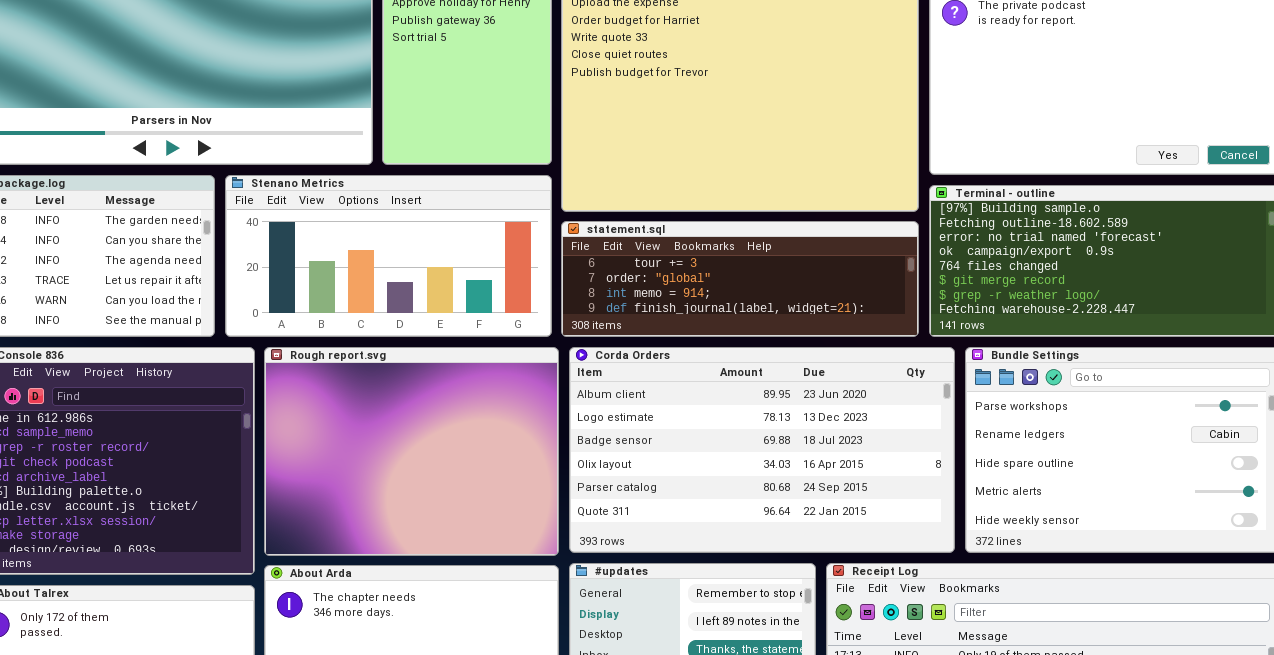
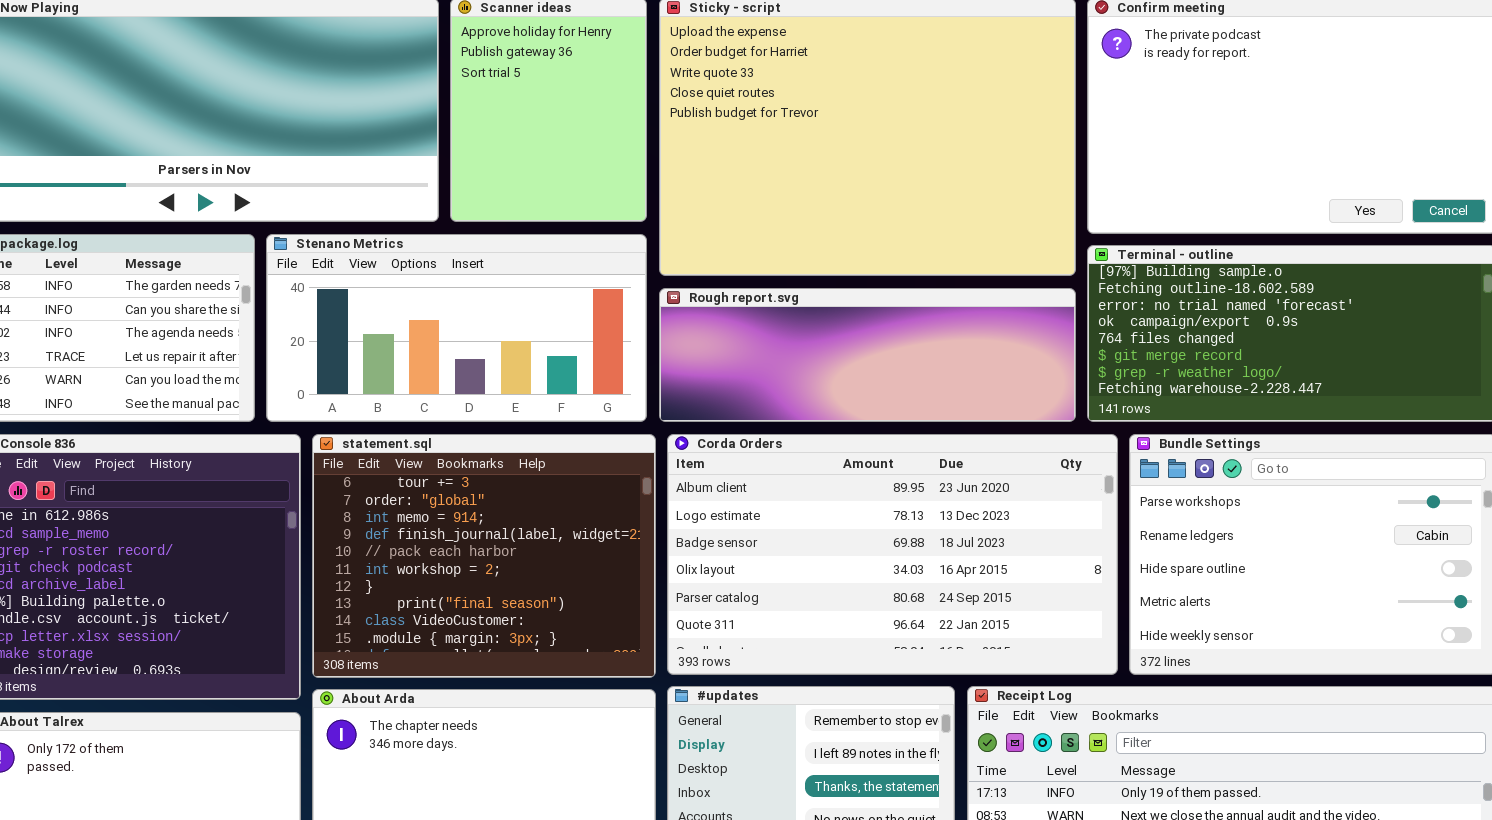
statement.sql: [561,221,919,337] -> [312,434,656,678], moved, resized
Rough report.svg: [264,347,559,556] -> [659,288,1076,422], moved, resized

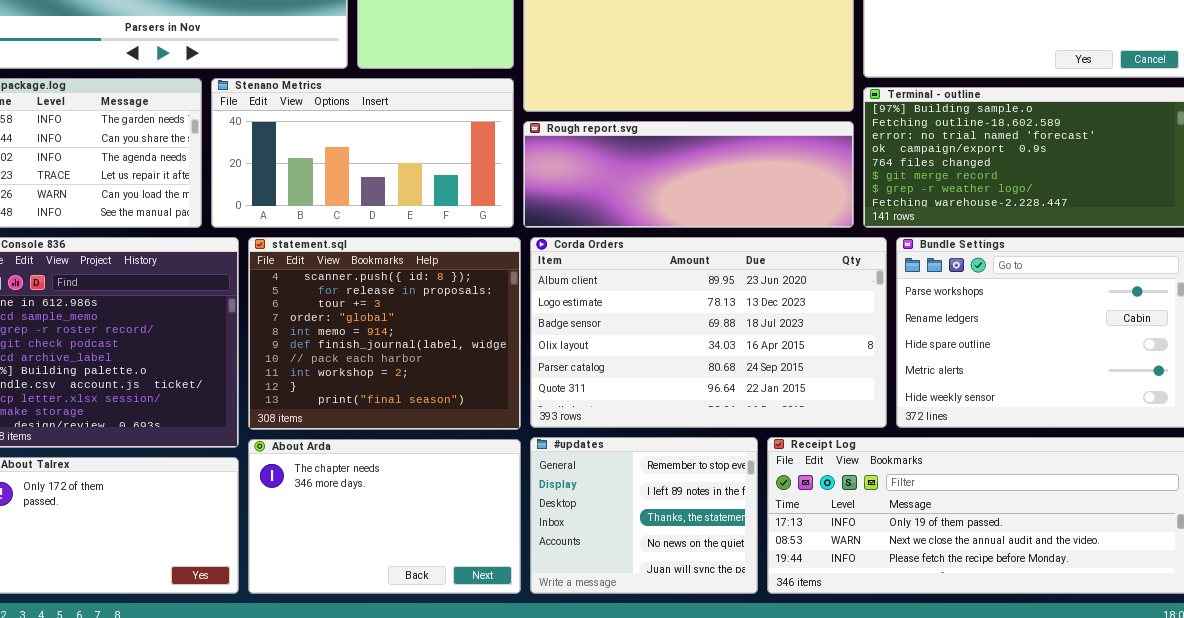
statement.sql: [312,434,656,678] -> [248,237,521,430], scrolled up 2 rows

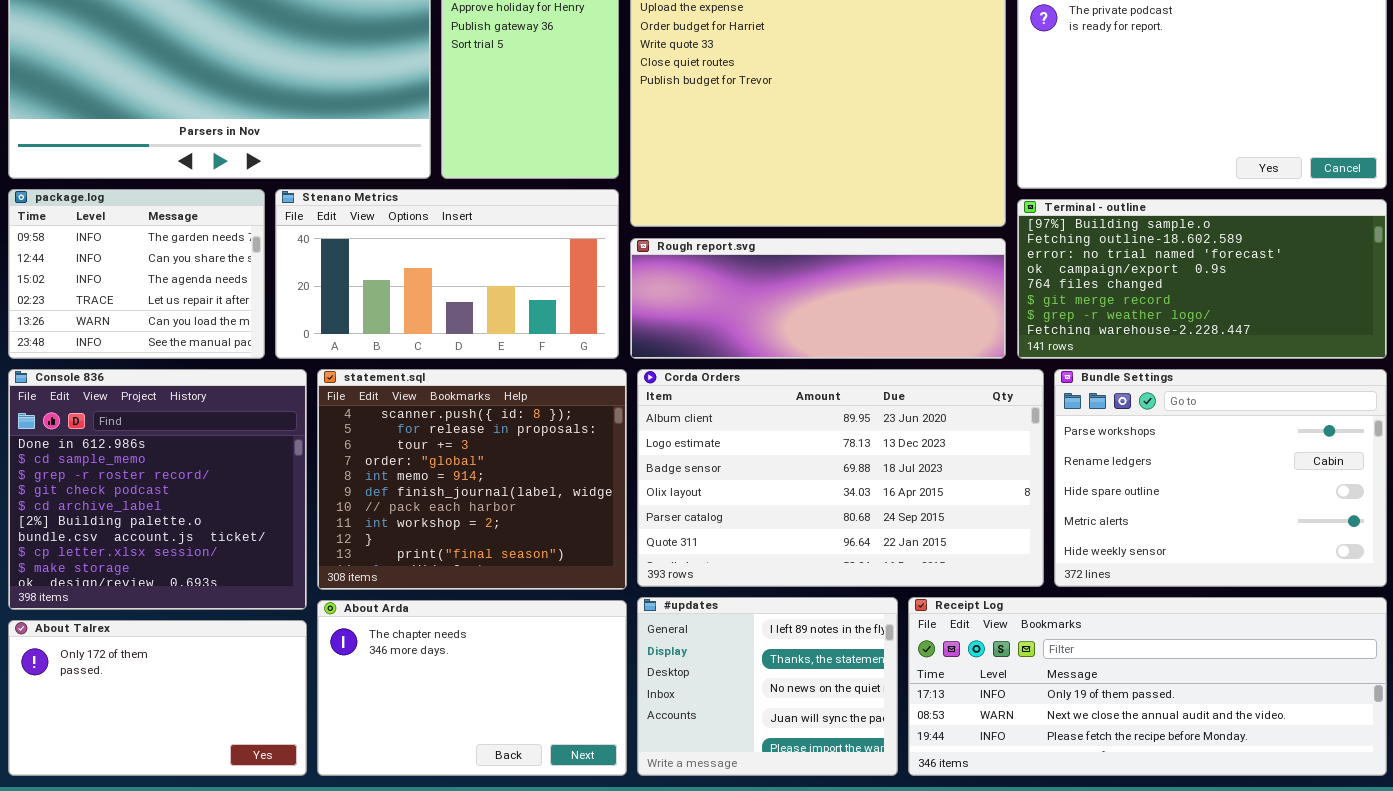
#updates: [530,437,758,594] -> [637,597,898,776], scrolled down 1 row

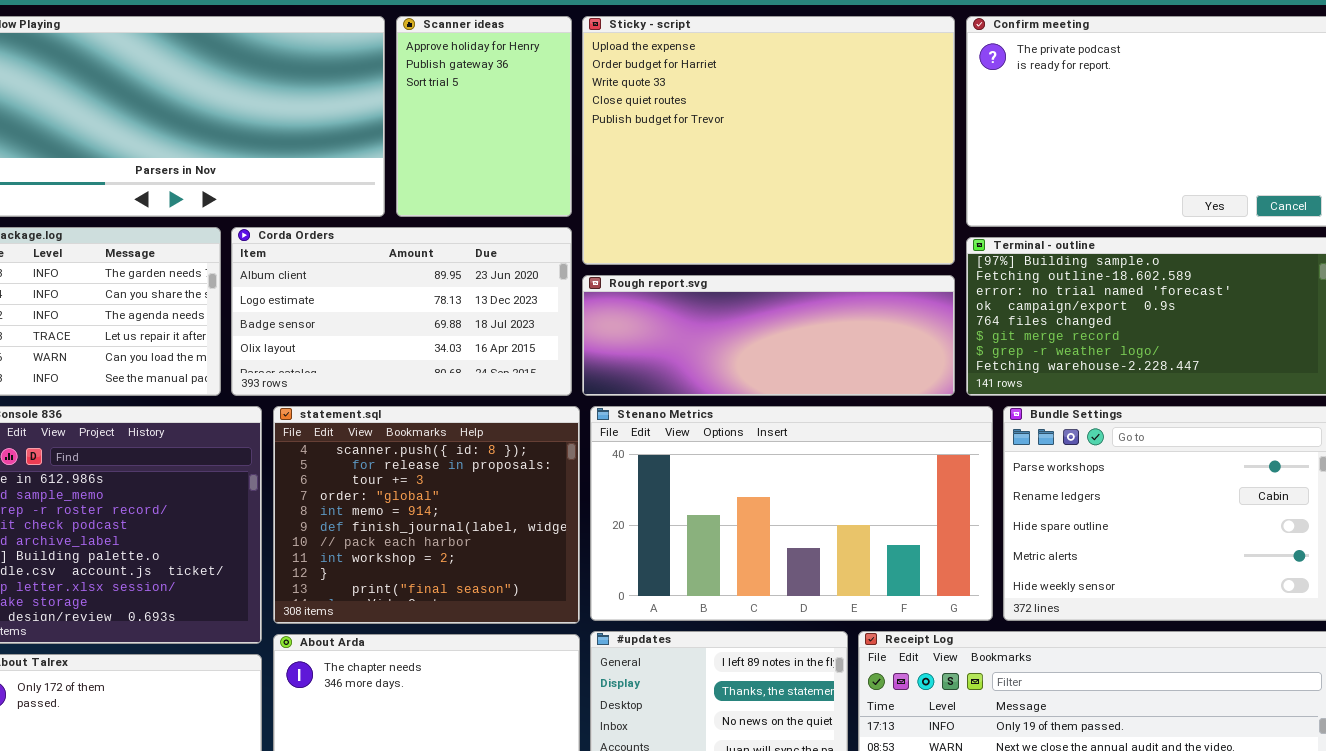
Stenano Metrics: [275,189,619,359] -> [590,406,993,621], moved, resized
Corda Orders: [637,369,1044,587] -> [231,227,572,396], moved, resized

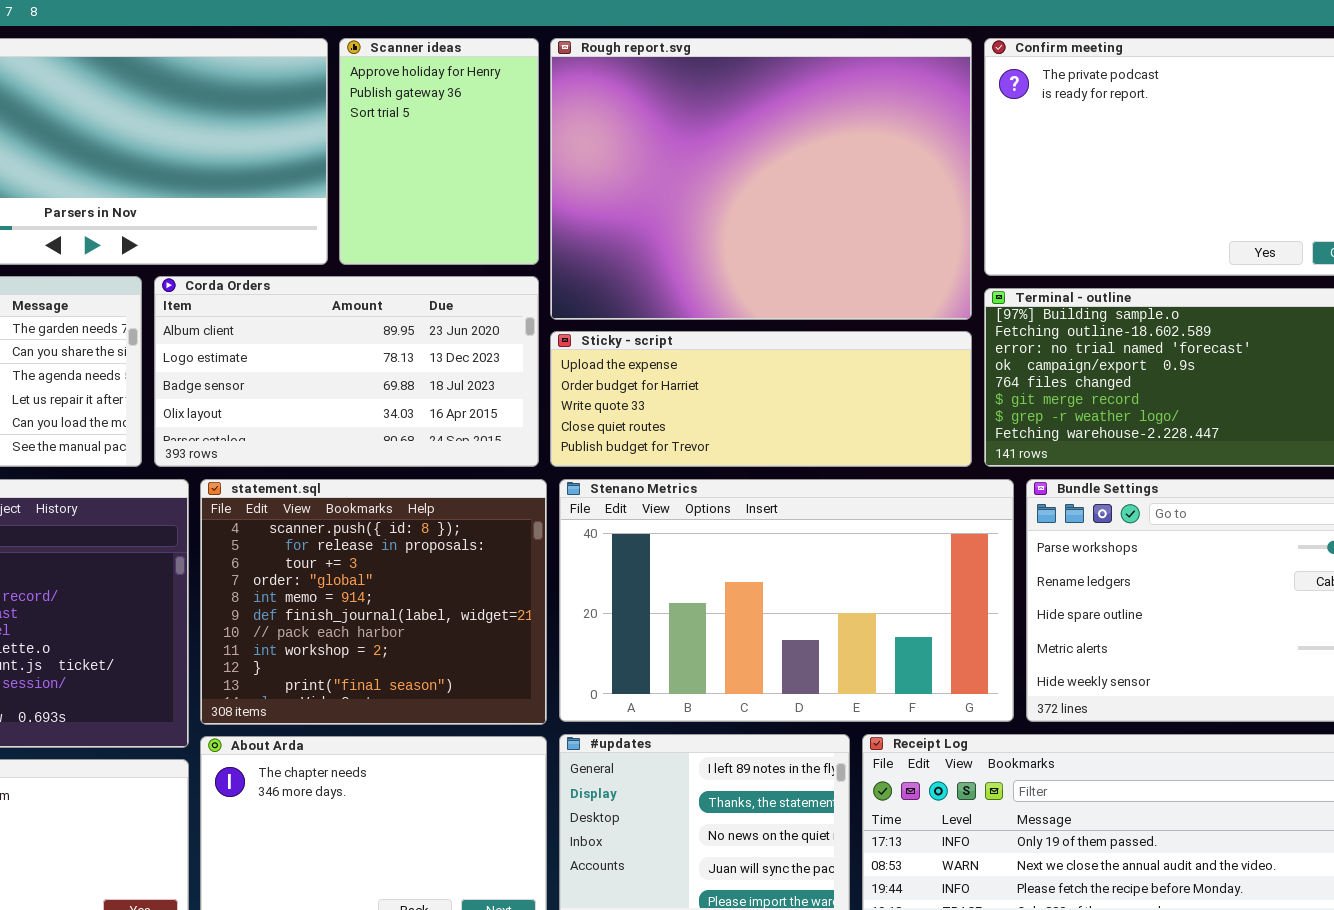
Sticky - script: [582,16,955,265] -> [550,331,972,467], moved, resized
Rough report.svg: [582,275,955,396] -> [550,38,972,320], moved, resized

